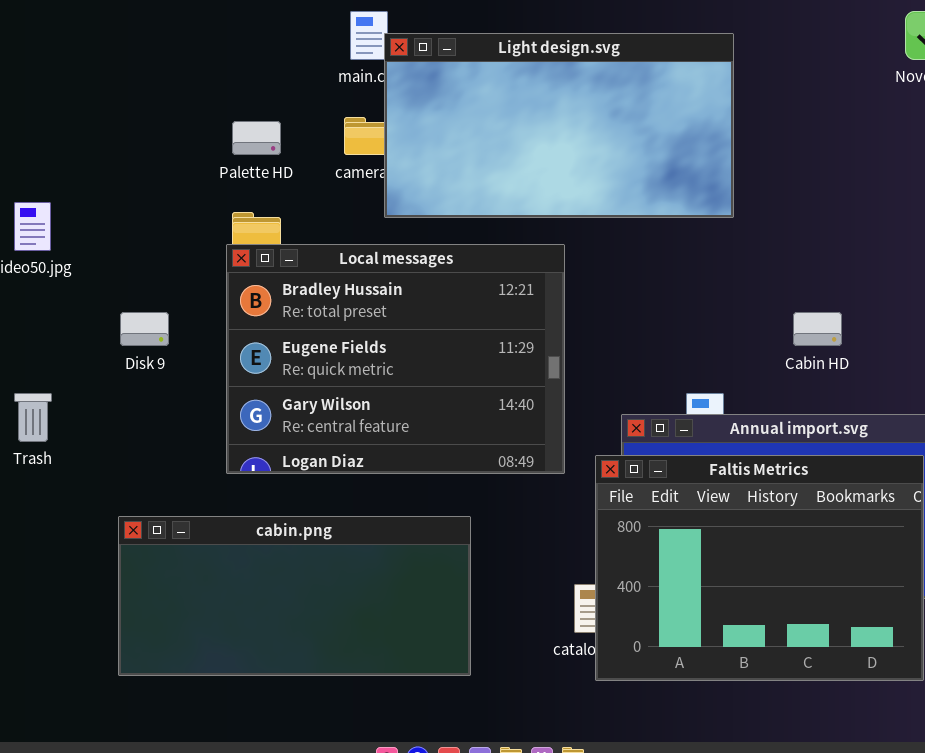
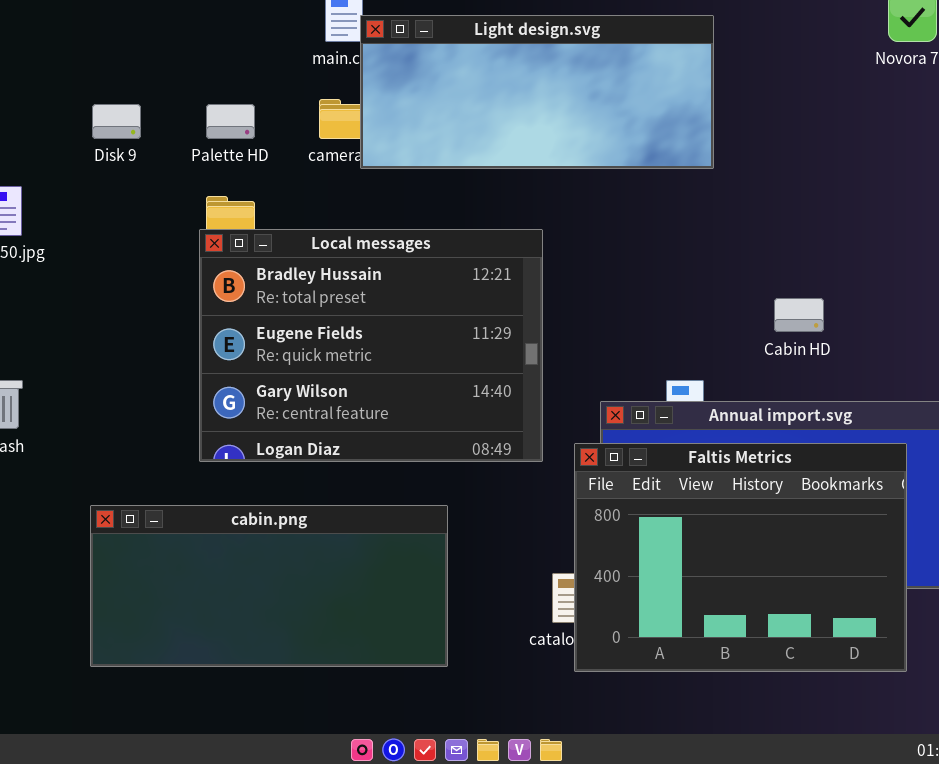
Light design.svg: [384,33,734,218] -> [360,15,714,169], resized
Disk 9: [120,312,169,346] -> [92,104,141,139], moved

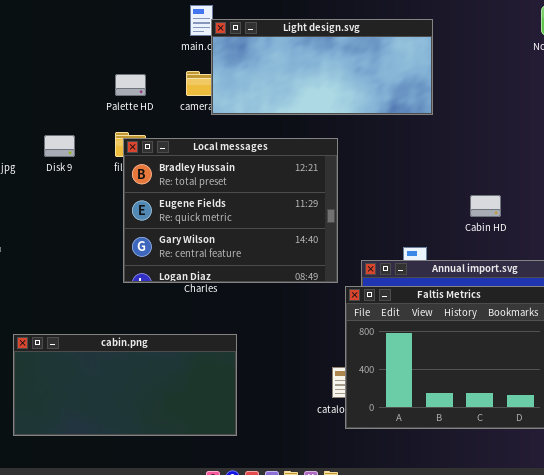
Disk 9: [92,104,141,139] -> [44,135,75,157], moved
Local messages: [199,229,543,462] -> [123,138,338,283], moved
cabin.png: [90,505,448,667] -> [13,334,237,436], moved

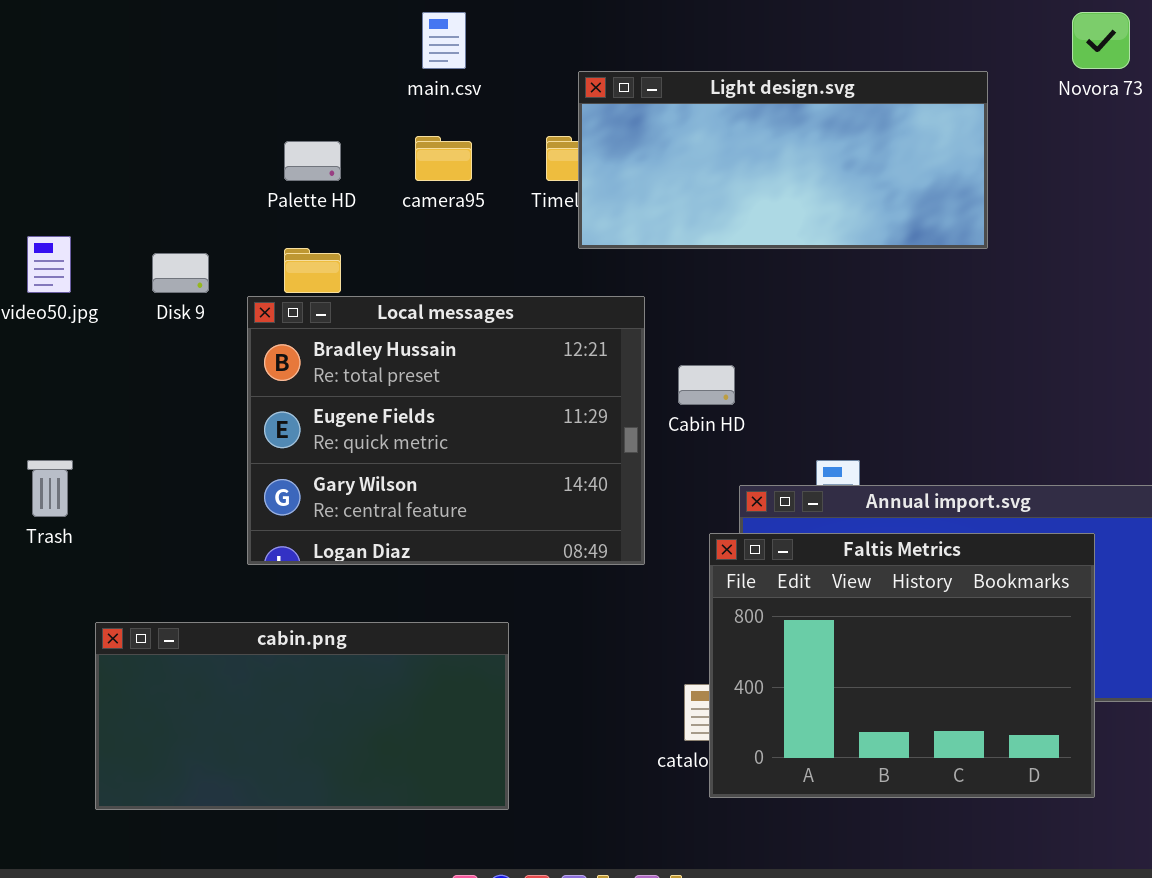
Light design.svg: [211,19,433,115] -> [578,71,988,249], moved
Local messages: [123,138,338,283] -> [247,296,645,565], moved
Cabin HD: [470,195,501,217] -> [678,365,735,405], moved

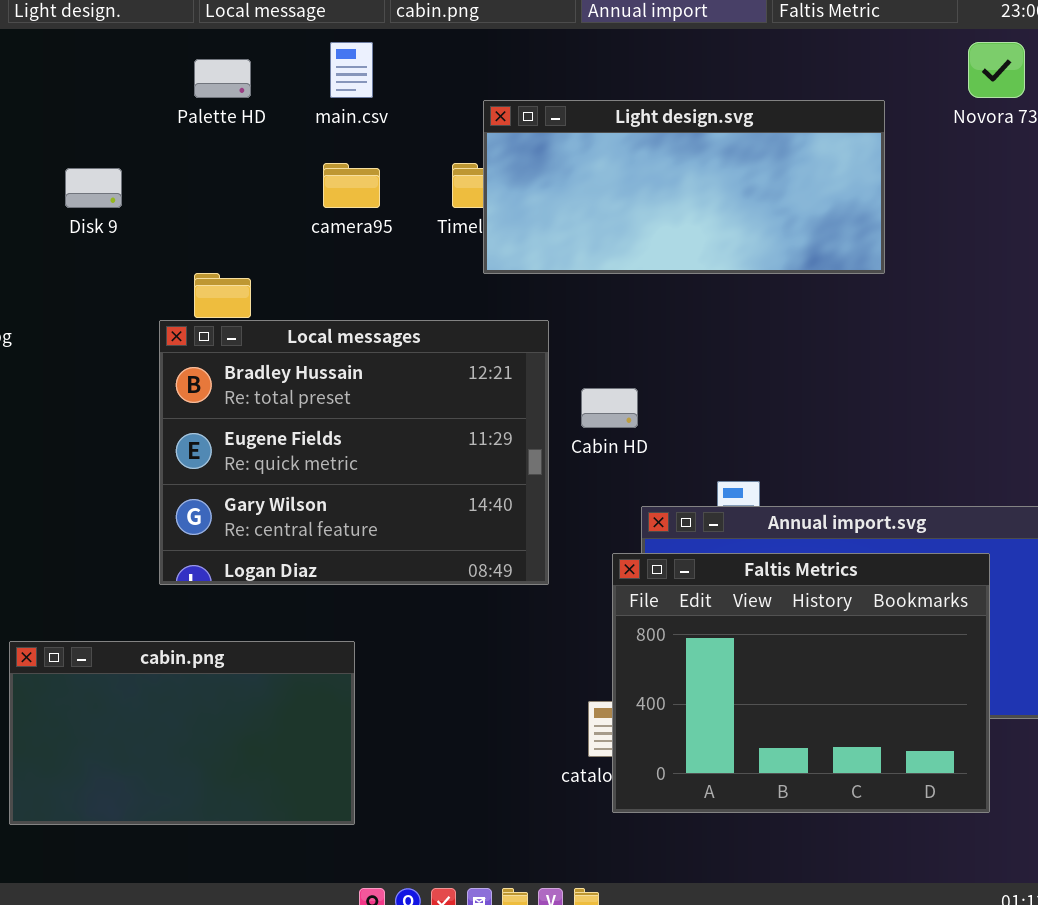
Palette HD: [284,141,341,181] -> [194,59,251,98], moved
Disk 9: [152,253,209,293] -> [65,168,122,208], moved
cabin.png: [95,622,509,810] -> [9,641,355,825], resized

